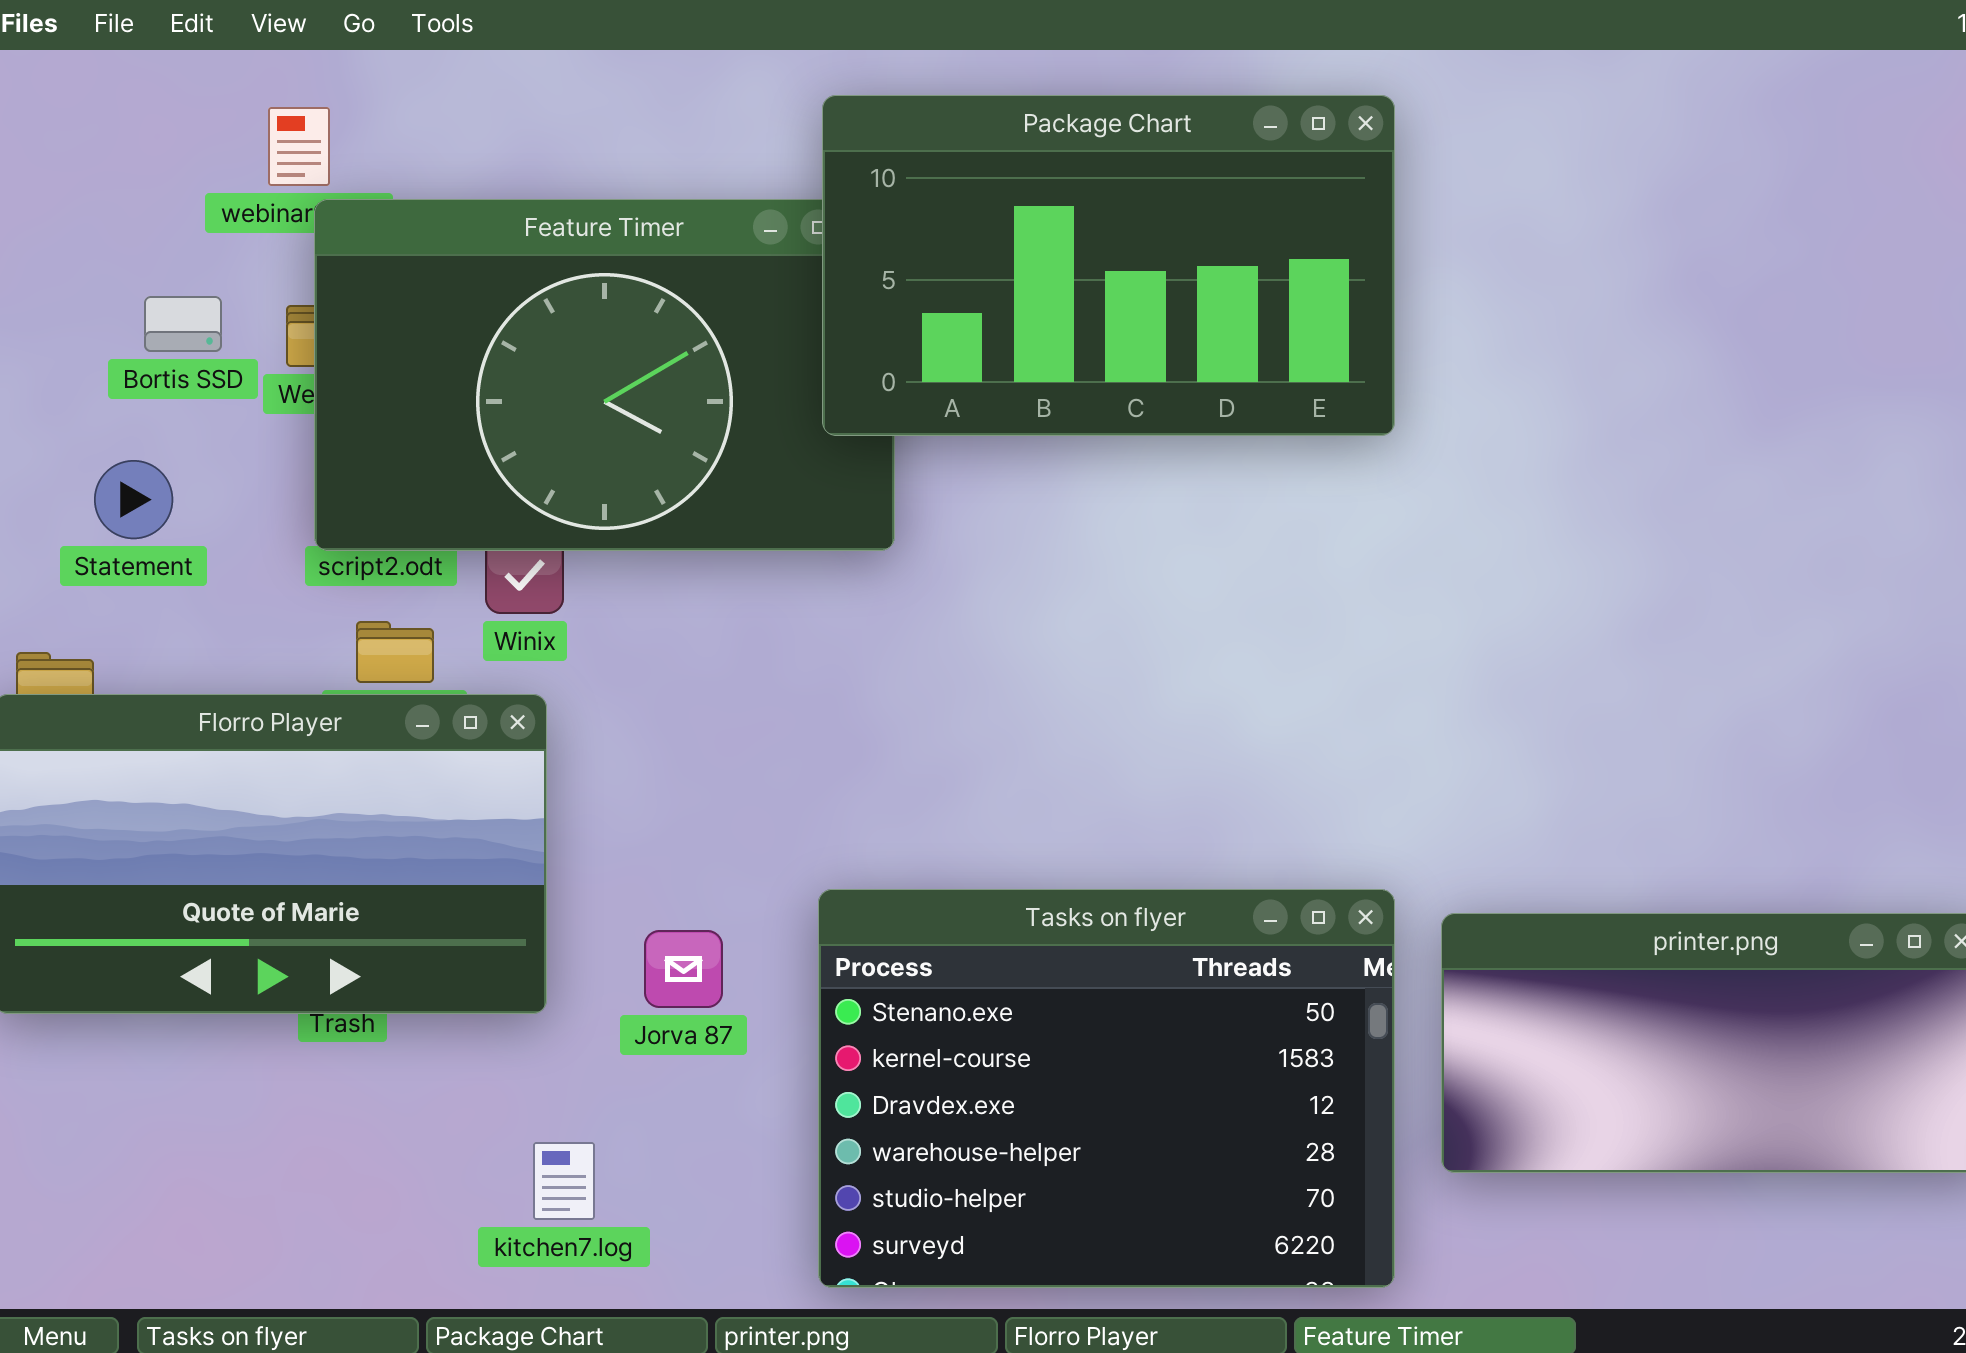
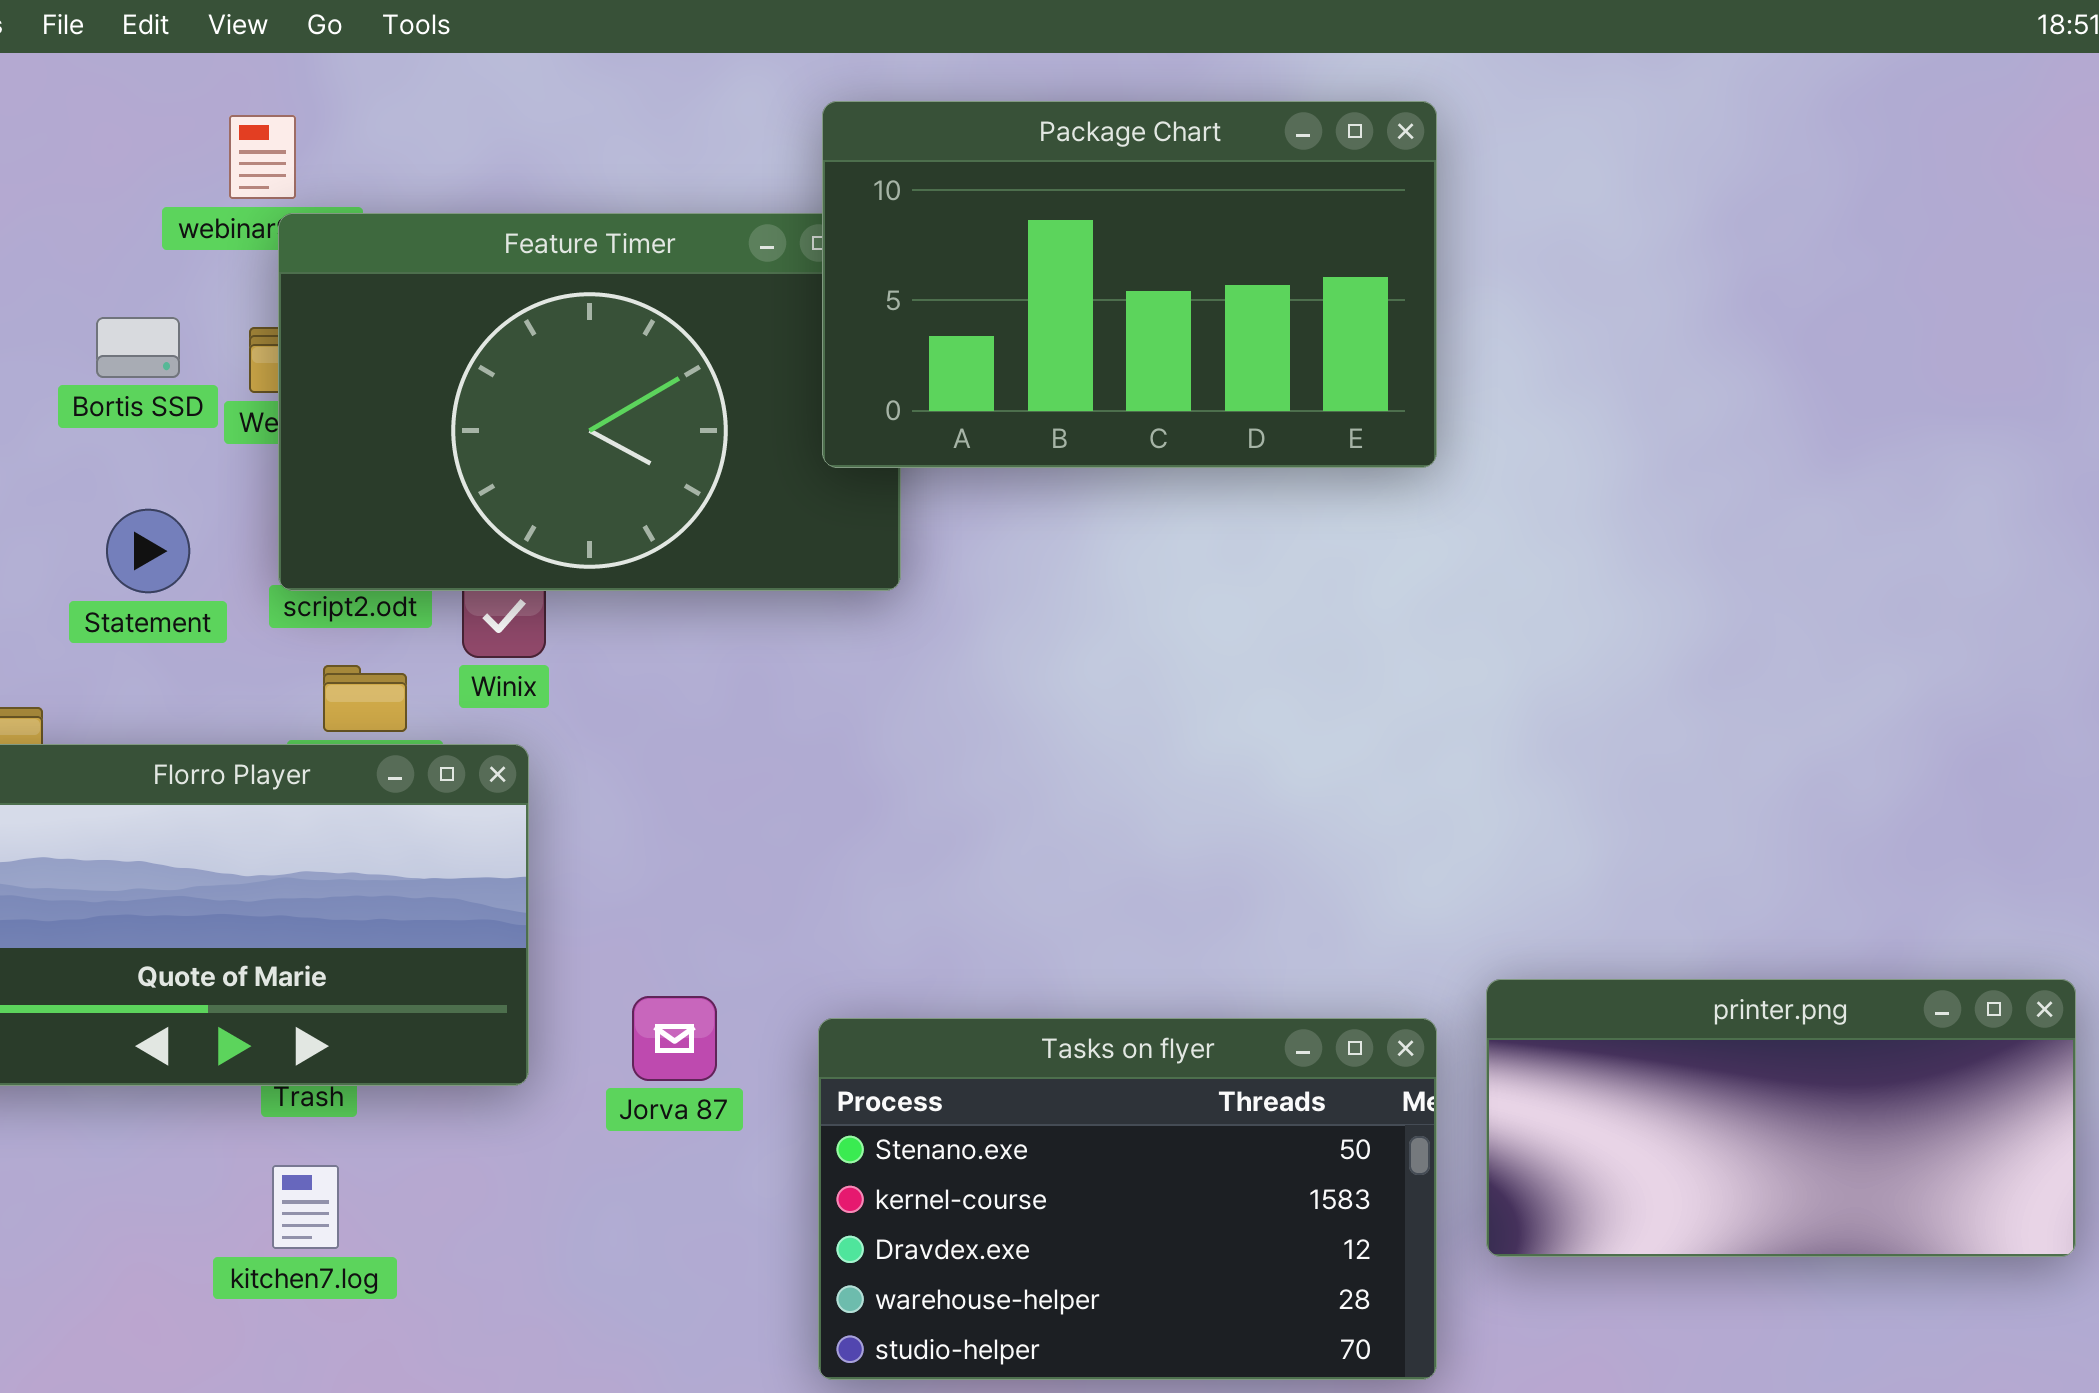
Statement: [94,460,173,539] -> [106,509,190,593], moved
Tasks on flyer: [818,889,1395,1288] -> [818,1018,1437,1380], resized
kitchen7.log: [533,1142,595,1220] -> [272,1165,339,1249], moved

